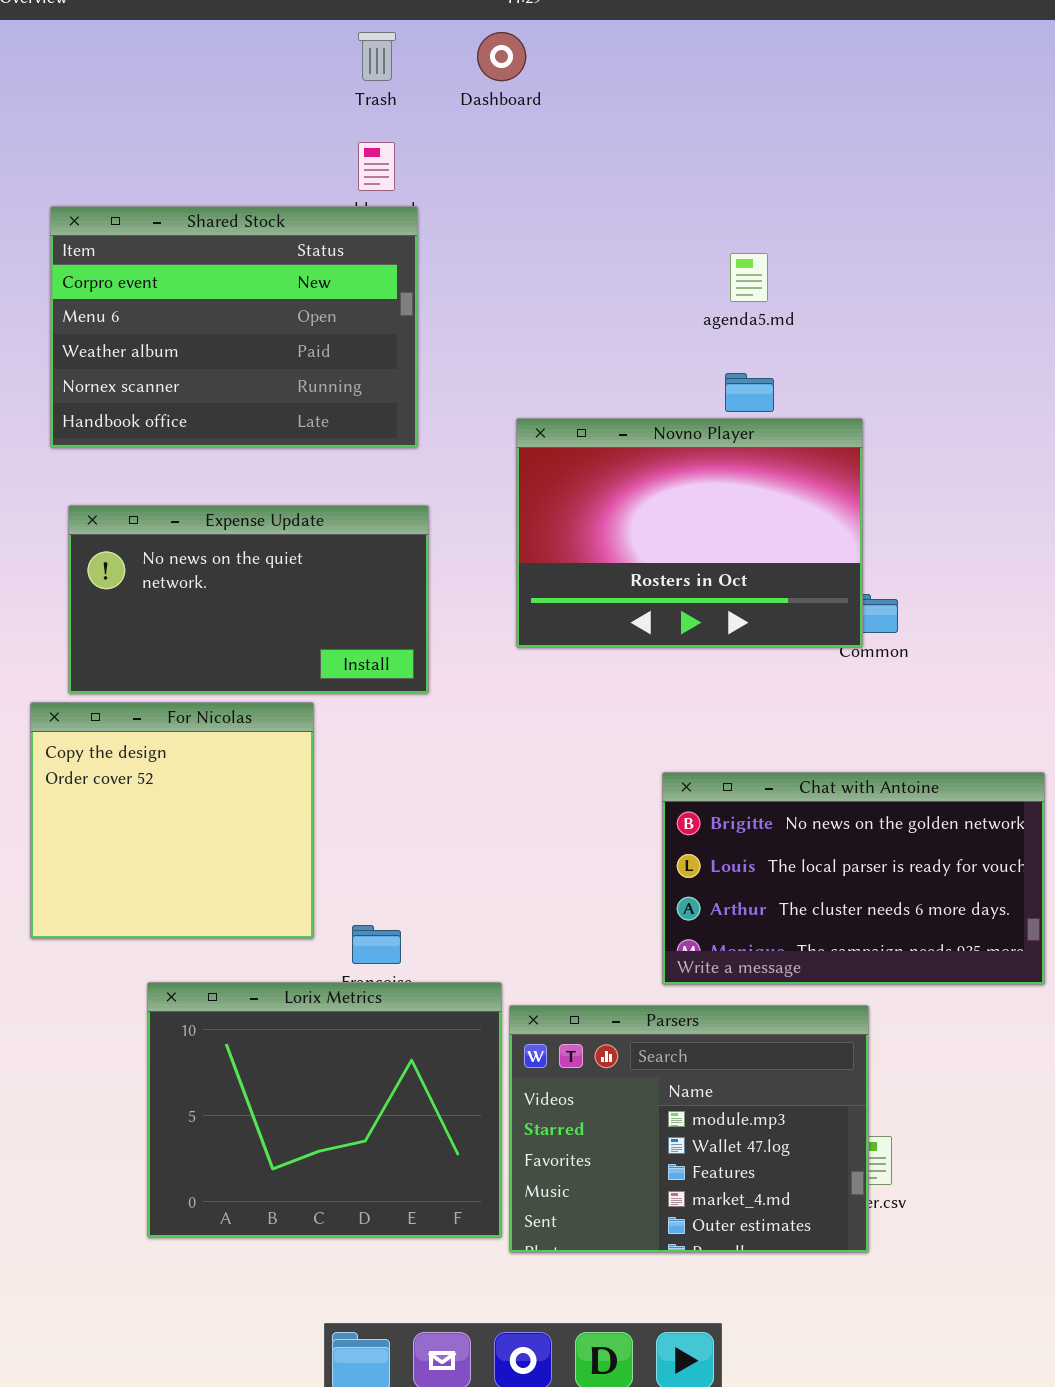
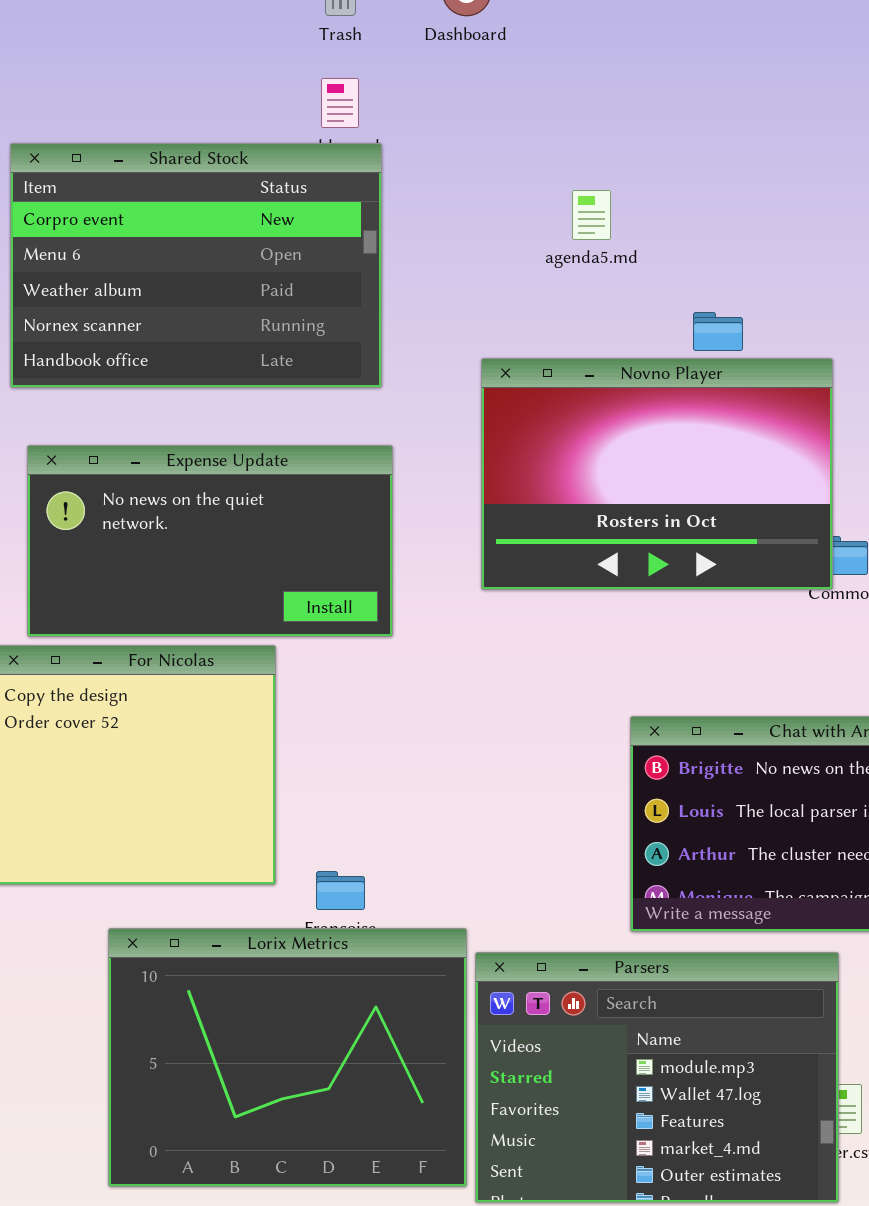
agenda5.md: [730,253,768,302] -> [572,190,611,240], moved

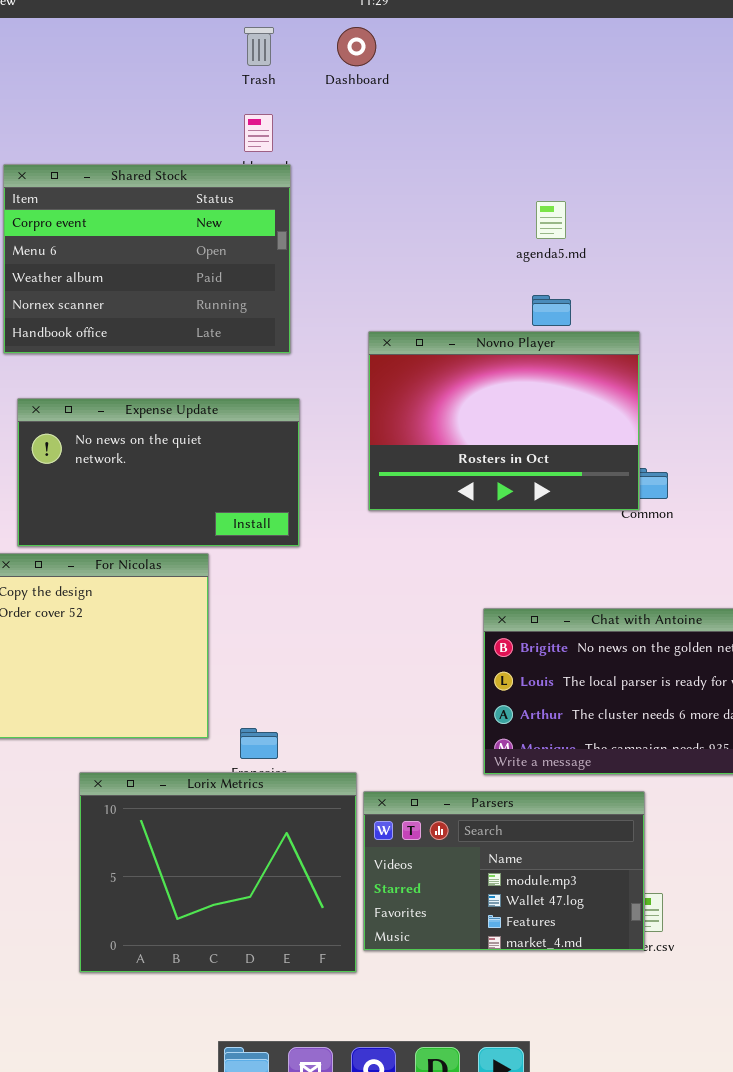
agenda5.md: [572,190,611,240] -> [536,201,566,239], moved
Parsers: [475,952,839,1203] -> [363,791,645,951], resized

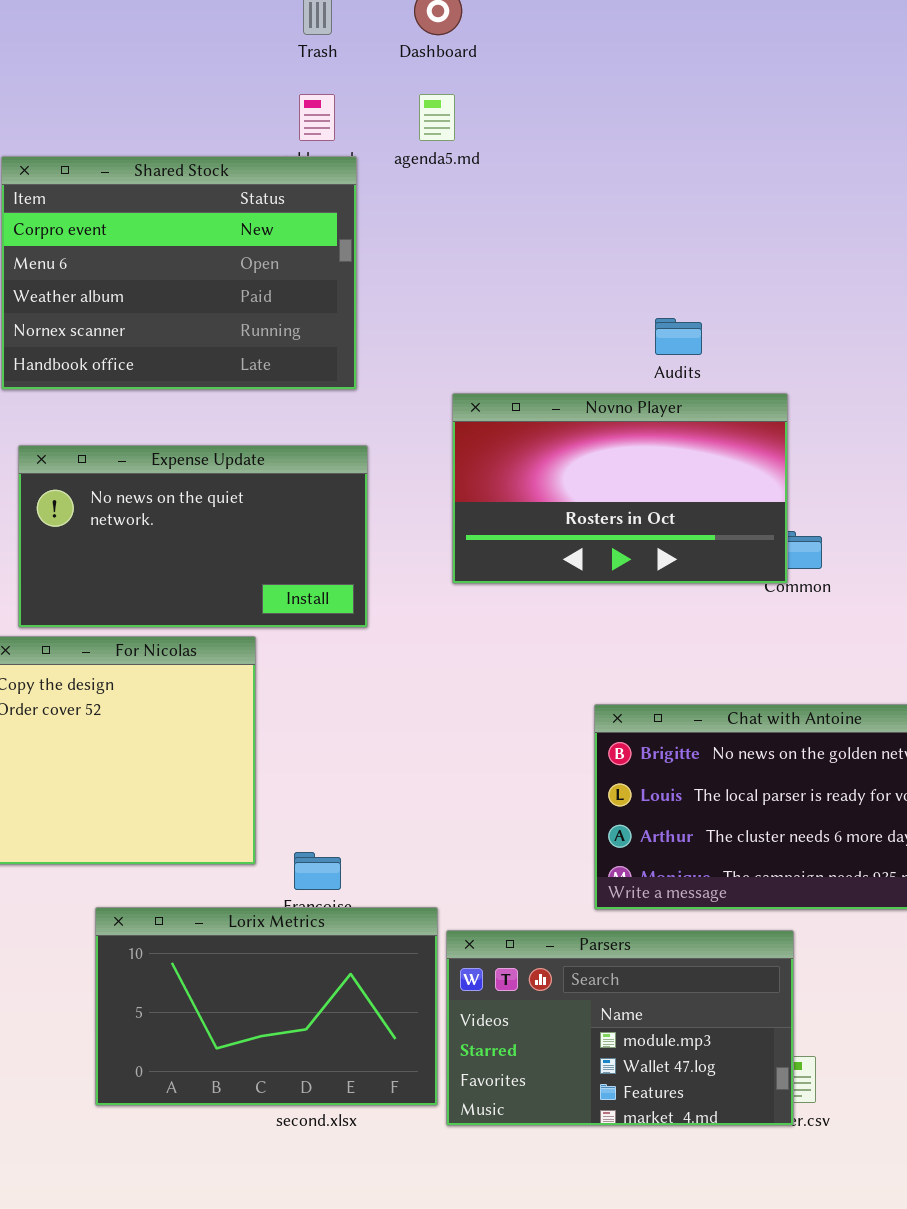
agenda5.md: [536,201,566,239] -> [419,94,455,141], moved
Novno Player: [368,331,640,511] -> [452,393,788,584], resized
Lorix Metrics: [79,772,357,973] -> [95,907,438,1106], resized

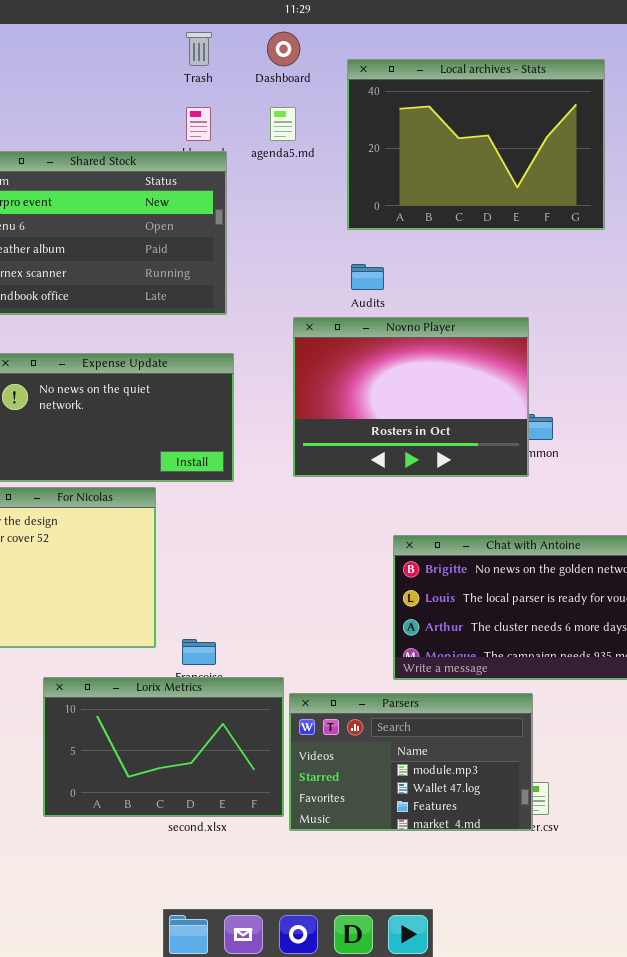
Local archives - Stats: none -> [347,59,605,230], opened
Audits: [655,318,702,355] -> [351,264,384,290], moved
Novno Player: [452,393,788,584] -> [293,317,529,477], resized

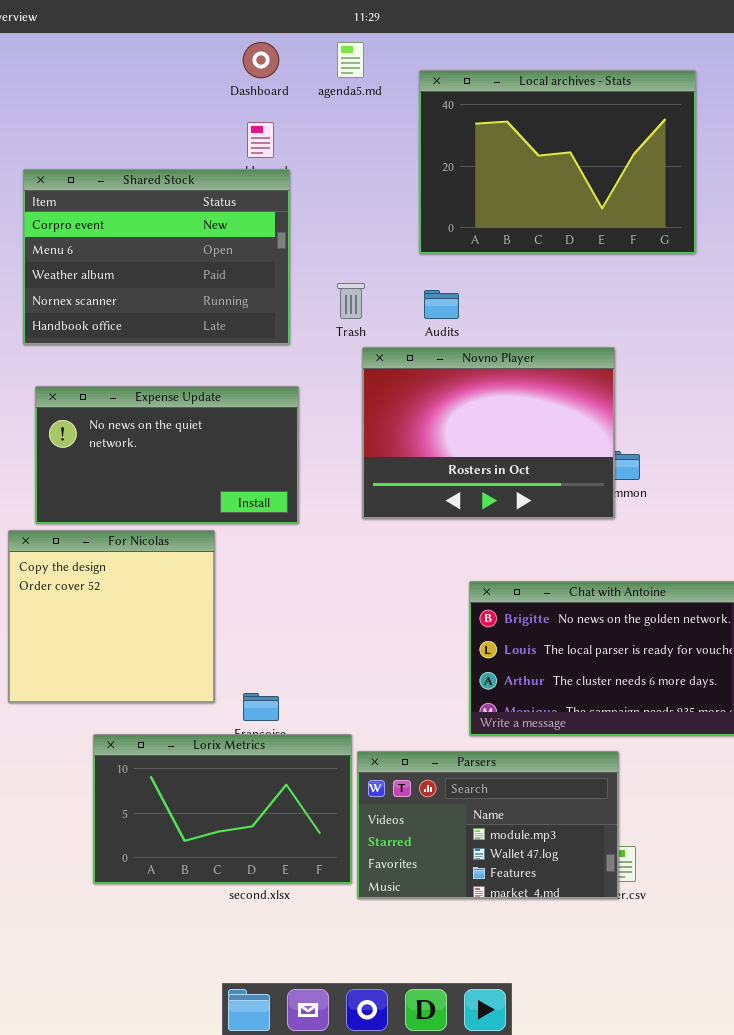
Trash: [186,32,212,66] -> [337,283,365,319], moved
Dashboard: [267,32,300,66] -> [243,42,279,78], moved
agenda5.md: [270,107,296,141] -> [337,42,364,78], moved

